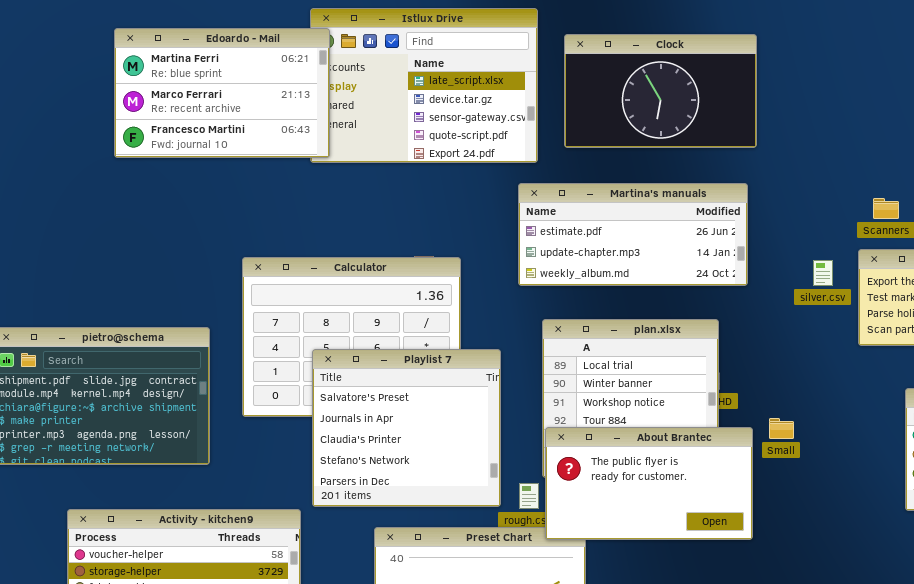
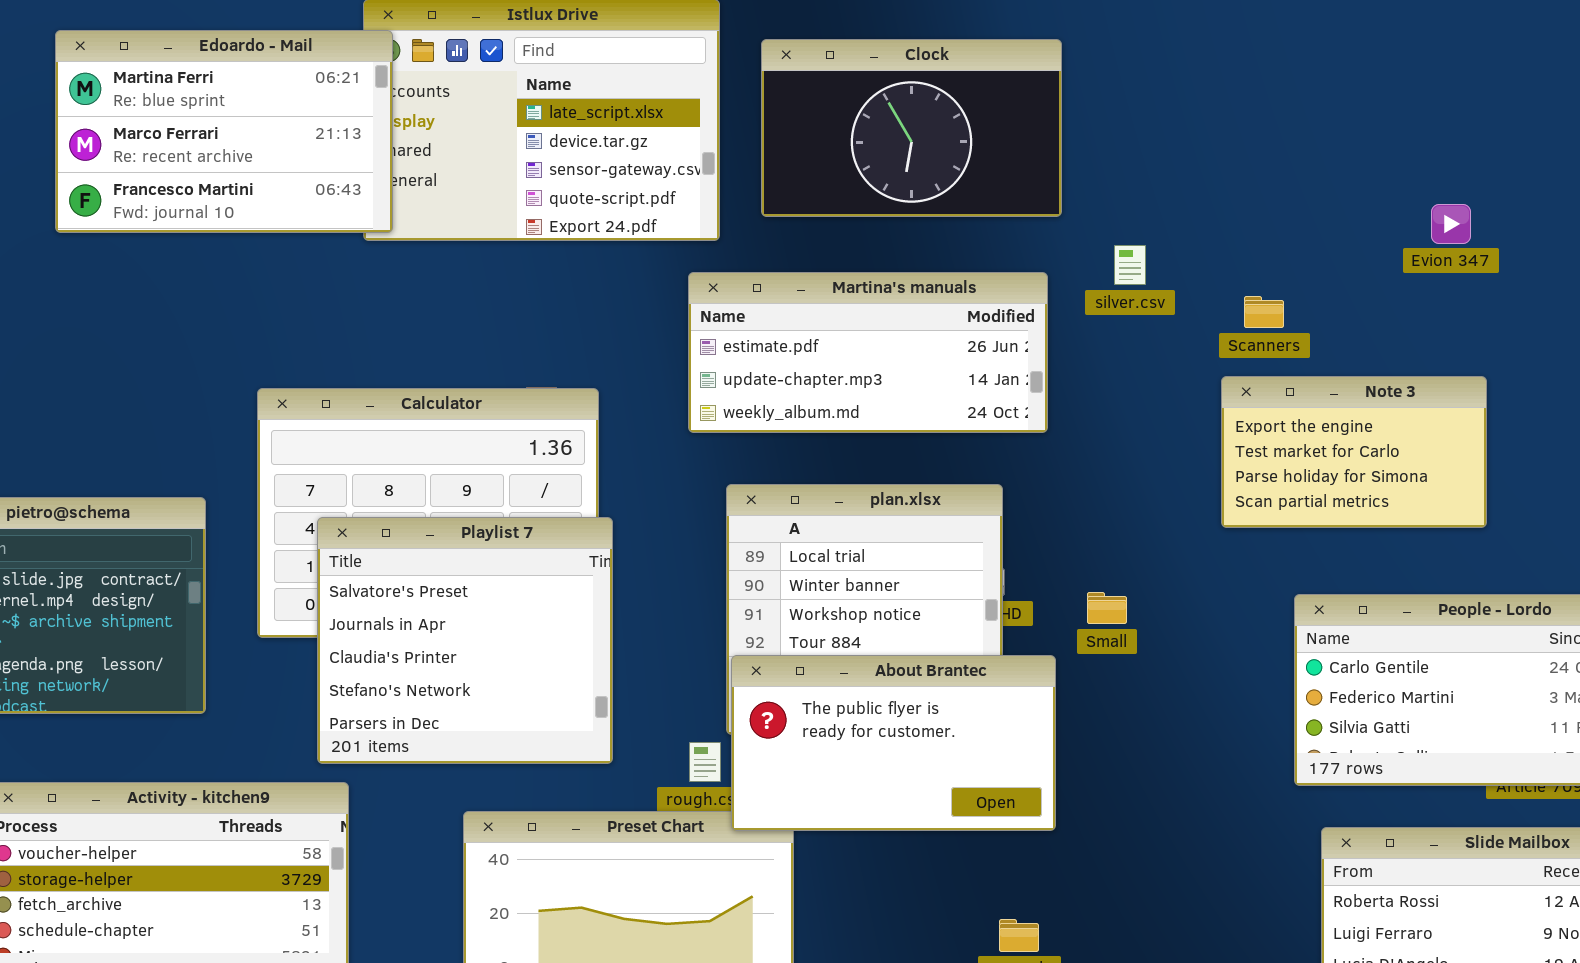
silver.csv: [813,260,833,286] -> [1114,245,1146,285], moved
Playlist 7: [312,349,501,507] -> [317,517,613,764], moved
Small: [769,418,794,439] -> [1087,592,1127,624], moved

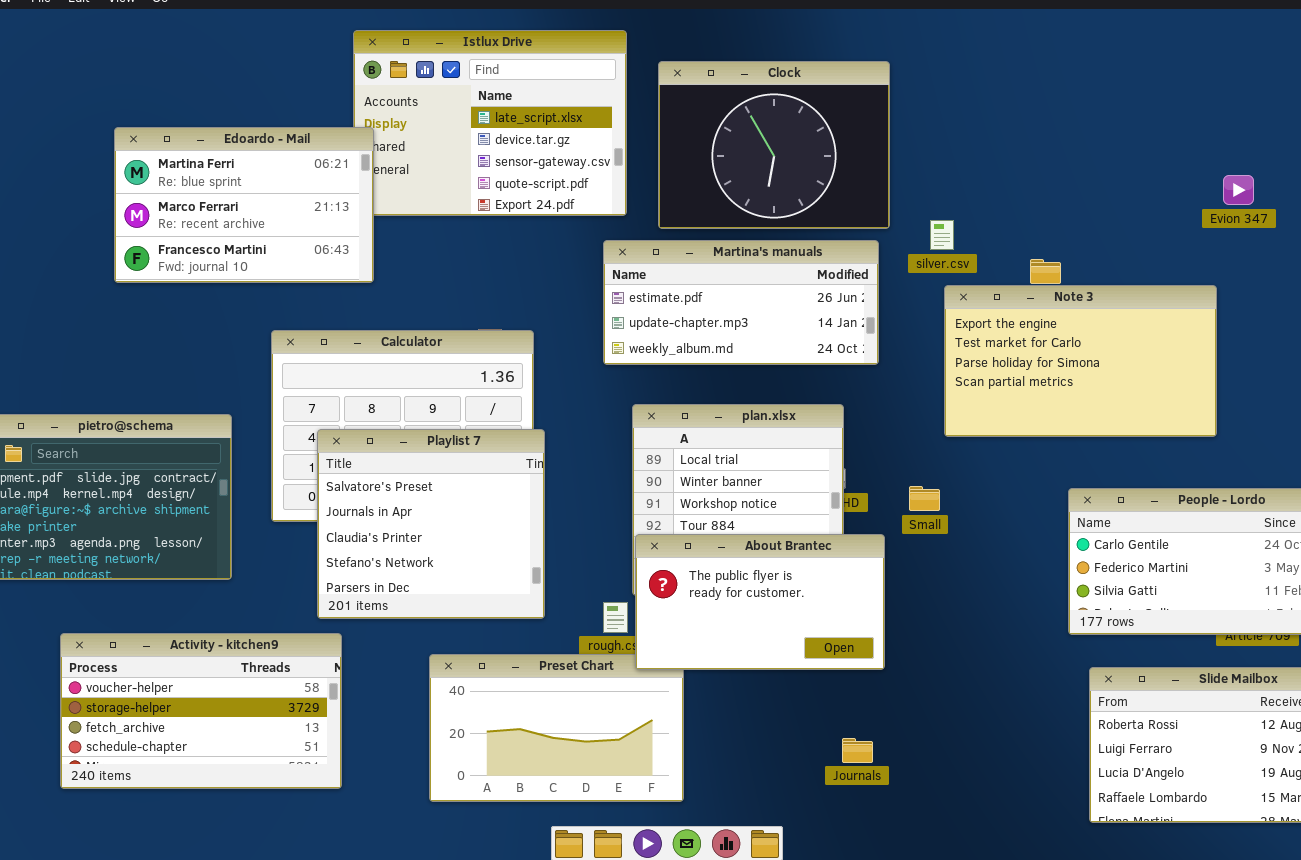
Edoardo - Mail: [55,30,393,233] -> [114,127,374,283], moved
Clock: [761,39,1062,217] -> [658,61,890,229], resized
Evion 347: [1431,204,1471,244] -> [1223,175,1254,205], moved
Note 3: [1221,376,1487,528] -> [944,285,1217,437], resized

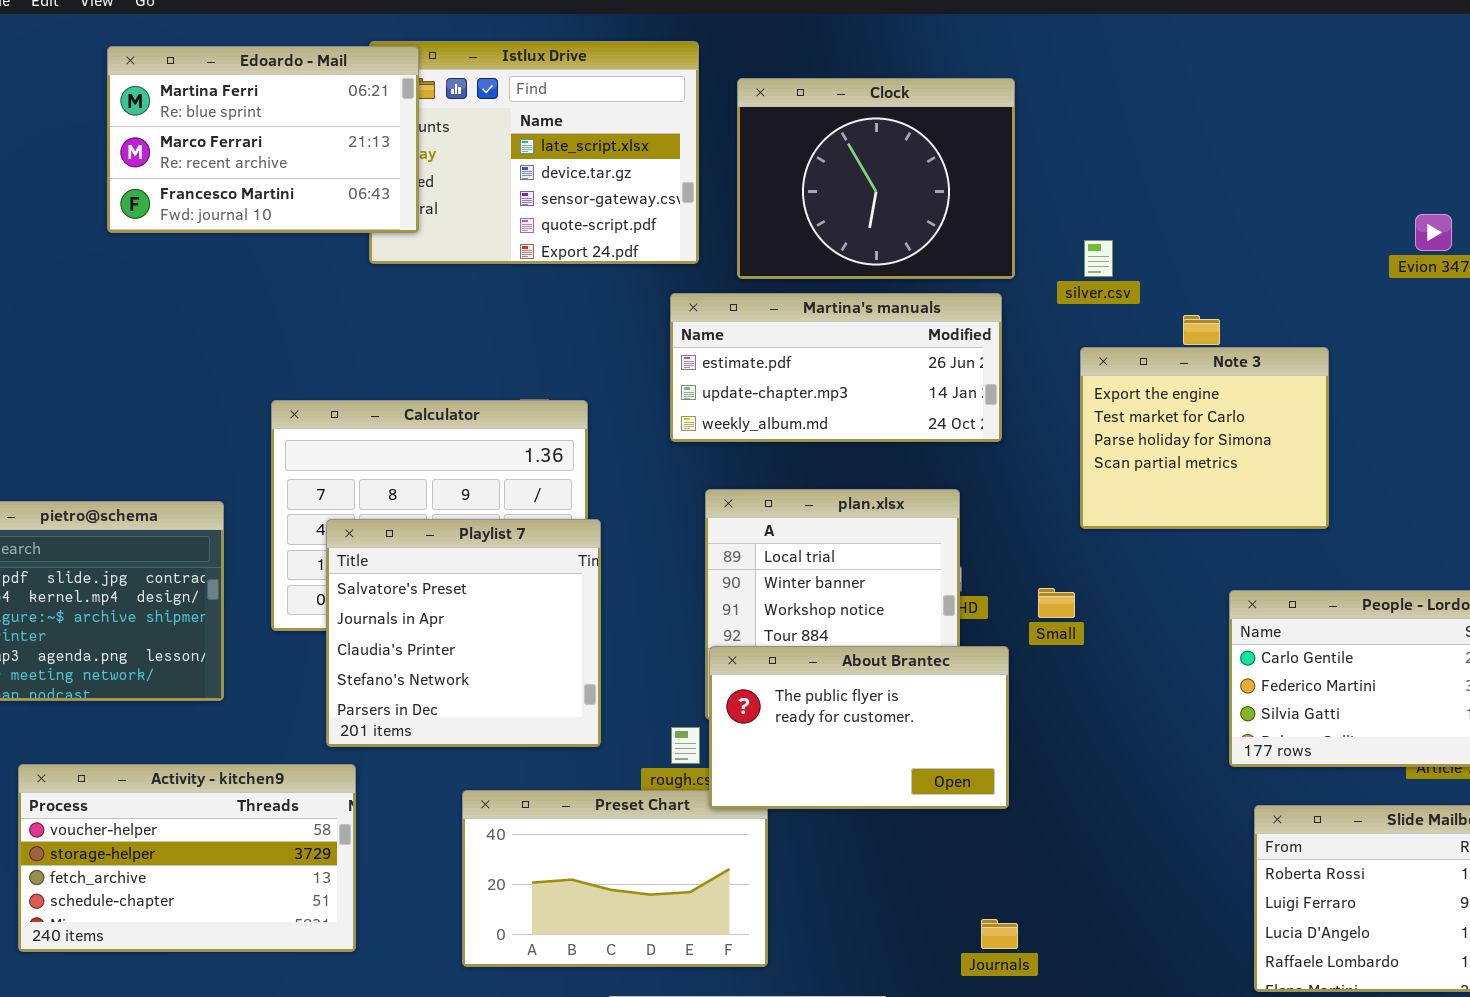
Edoardo - Mail: [114,127,374,283] -> [107,46,419,233], moved
silver.csv: [930,220,954,250] -> [1084,240,1113,277], moved
Note 3: [944,285,1217,437] -> [1080,347,1329,529], resized
Journals: [842,738,873,763] -> [981,919,1018,949], moved

